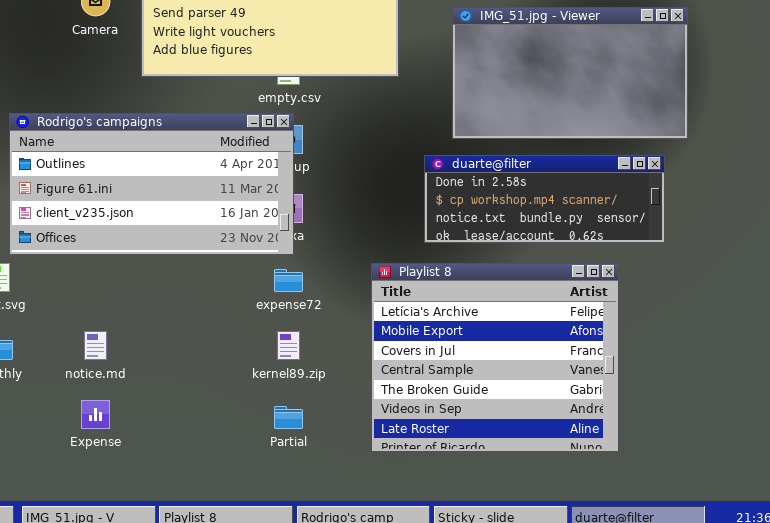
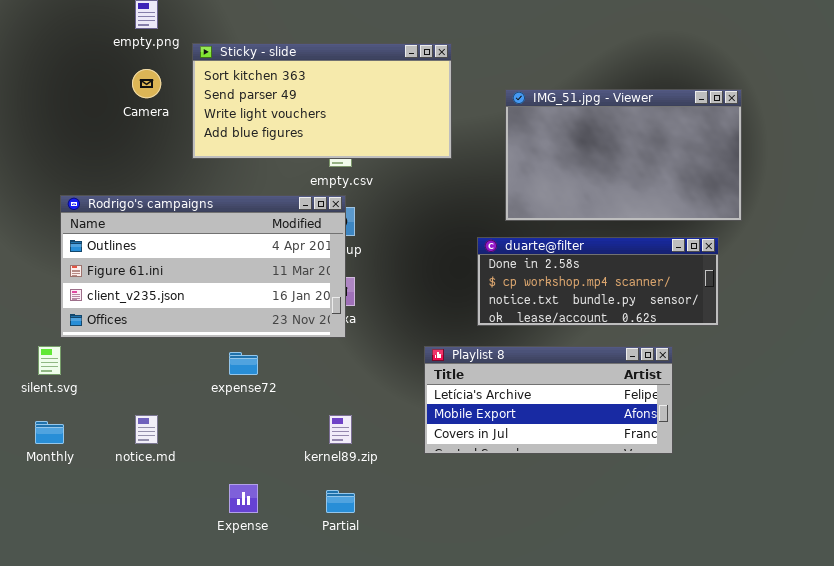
Playlist 8: [371,263,619,452] -> [424,346,673,454], resized
expense72: [274,269,303,292] -> [229,352,258,375], moved
Expense: [81,400,110,429] -> [229,484,258,513], moved

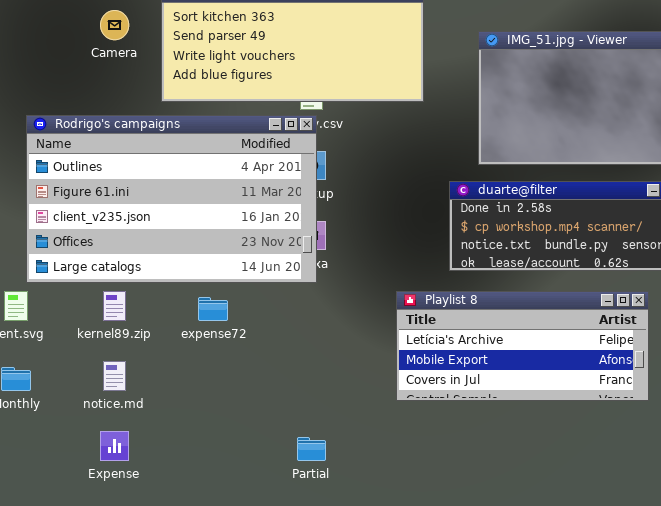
Rodrigo's campaigns: [60,195,346,338] -> [26,115,317,283], resized
kernel89.zip: [329,415,352,444] -> [103,291,126,321], moved
Expense: [229,484,258,513] -> [100,431,129,461], moved

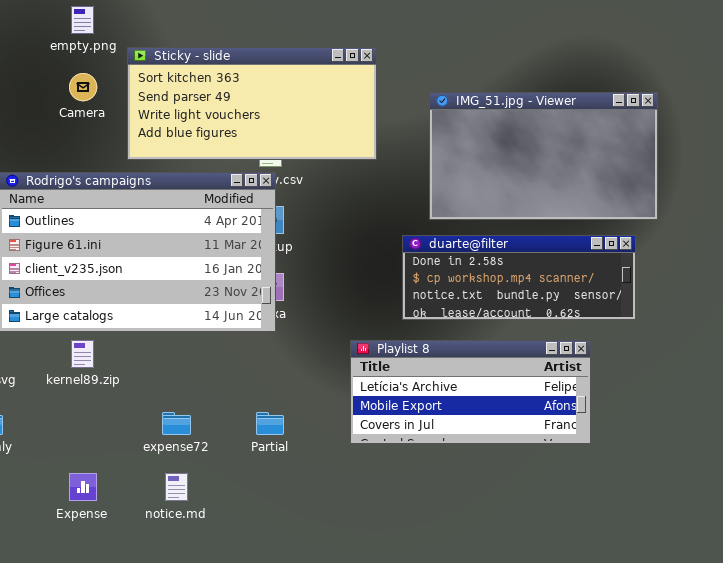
expense72: [198,297,228,321] -> [162,412,191,435], moved
notice.md: [103,361,126,391] -> [165,473,188,501], moved
Partial: [297,437,326,461] -> [256,412,284,435], moved

